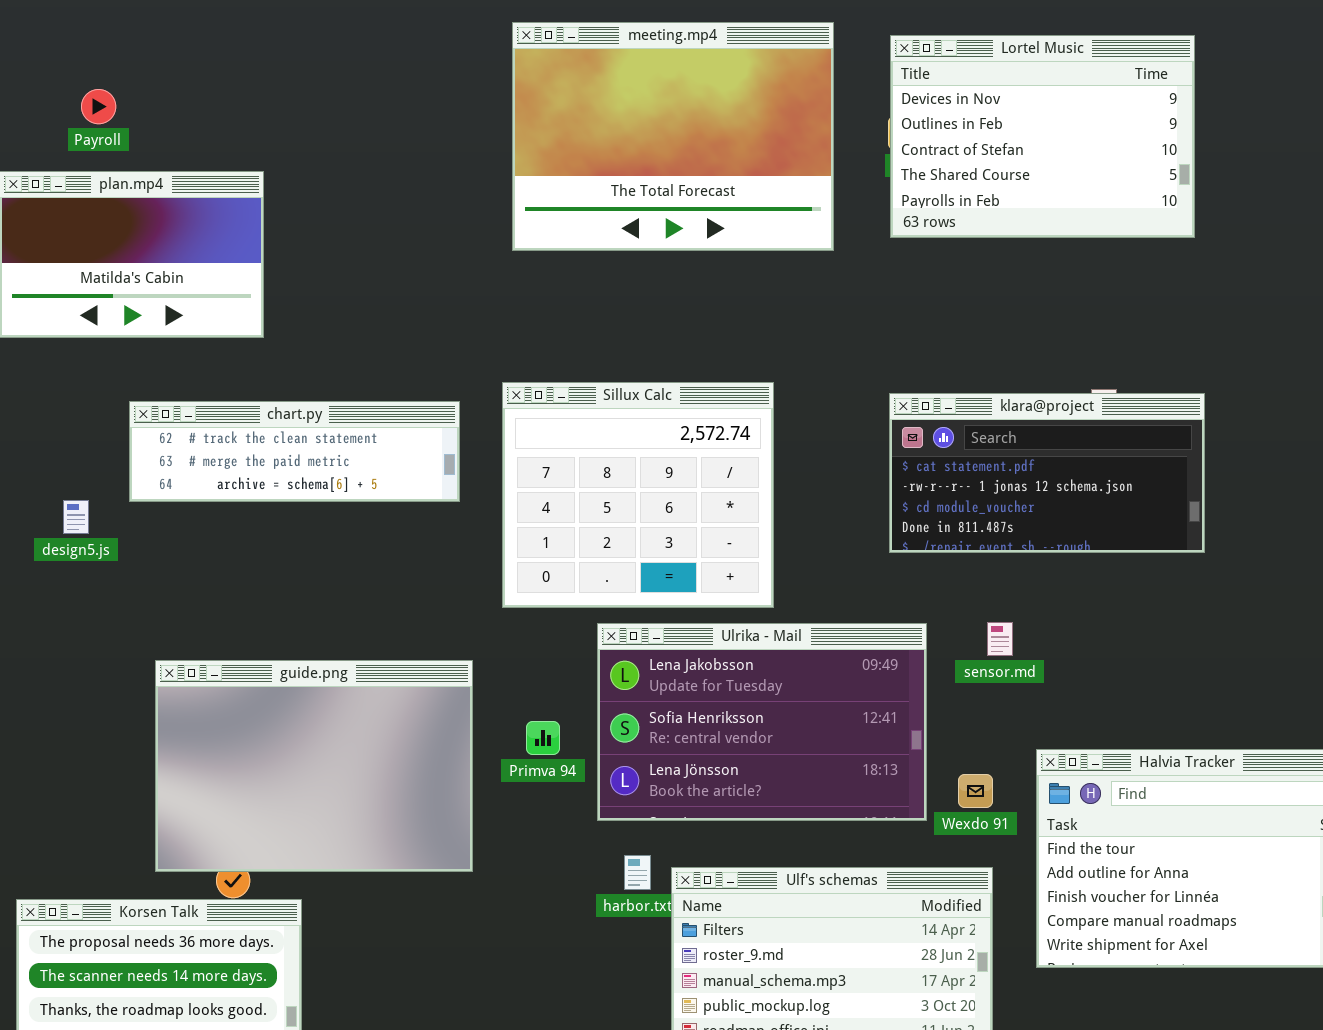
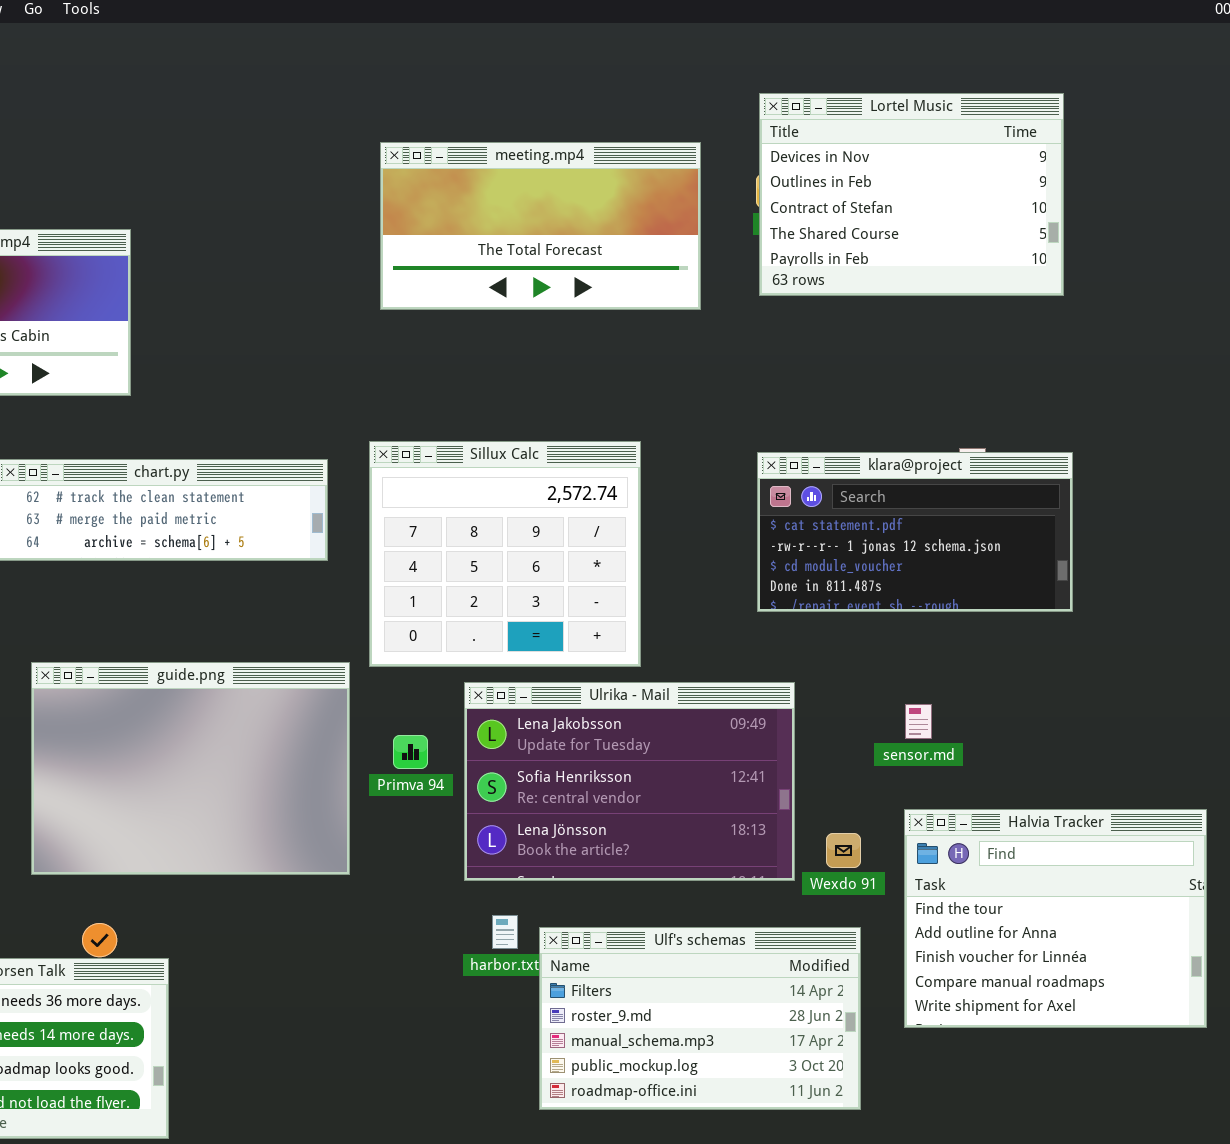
meeting.mp4: [512,22,834,251] -> [380,142,701,310], resized
sensor.md: [987,622,1013,656] -> [905,704,932,739], moved
guide.png: [155,660,473,872] -> [31,662,350,875], moved
Primva 94: [526,721,560,755] -> [393,735,428,769], moved

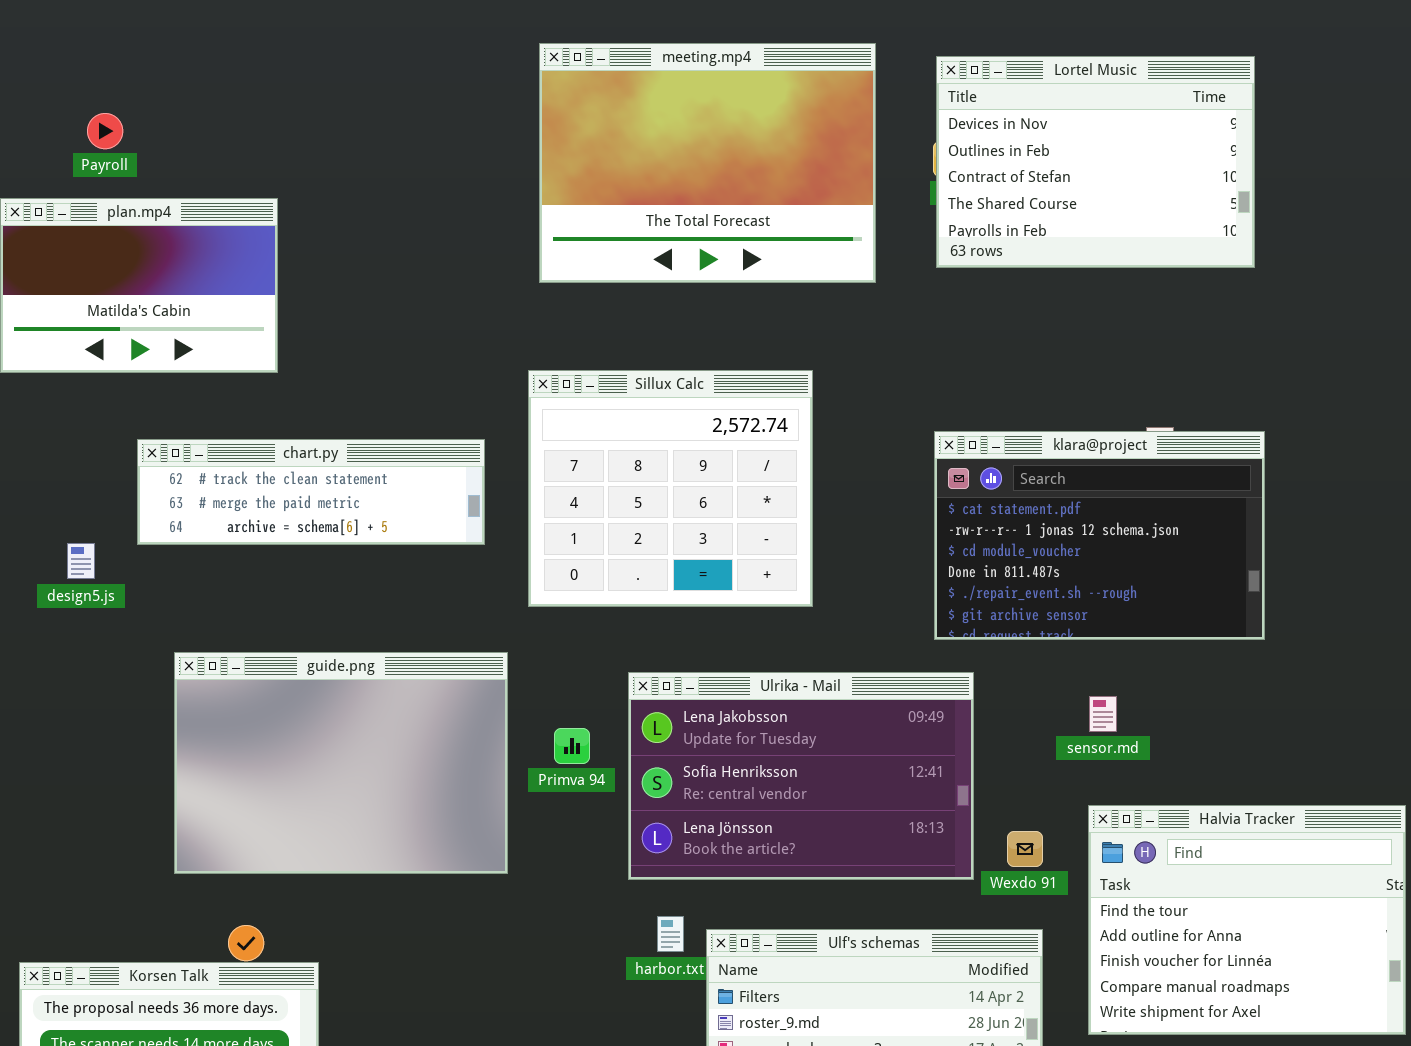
meeting.mp4: [380,142,701,310] -> [539,43,876,283], resized
Sillux Calc: [369,441,641,667] -> [528,370,813,607], moved
klara@project: [757,452,1073,612] -> [934,431,1265,640], resized

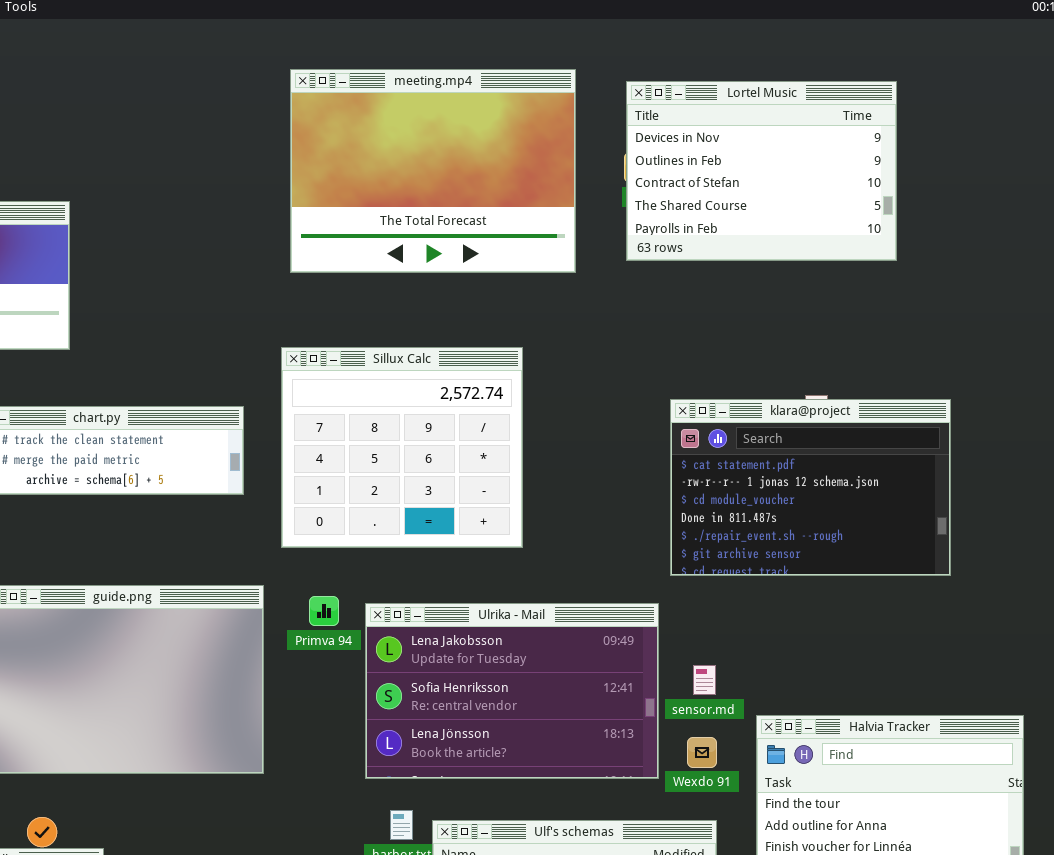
klara@project: [934,431,1265,640] -> [670,399,951,576], moved
sensor.md: [1089,696,1117,732] -> [693,665,716,695], moved
Primva 94: [554,728,590,764] -> [309,596,339,626], moved

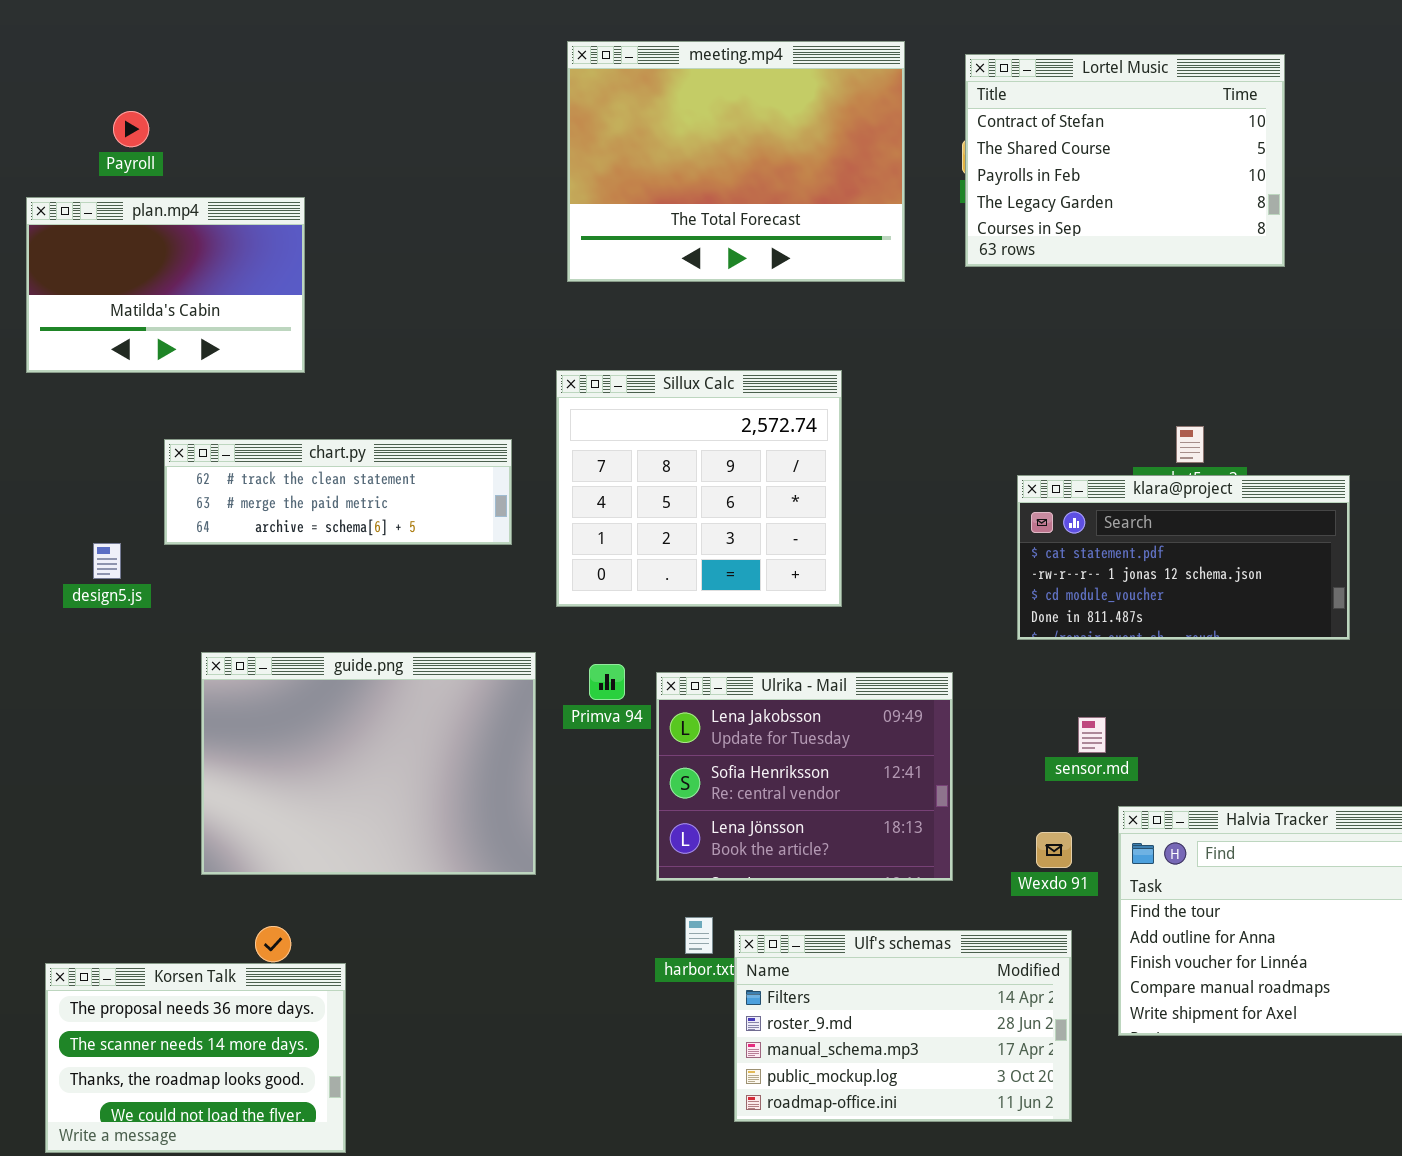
Lortel Music: [626,81,897,261] -> [965,54,1285,267], scrolled down 2 rows
klara@project: [670,399,951,576] -> [1017,475,1350,640], resized
Ulrika - Mail: [365,603,659,779] -> [656,672,953,881], resized
sensor.md: [693,665,716,695] -> [1078,717,1106,753], moved

